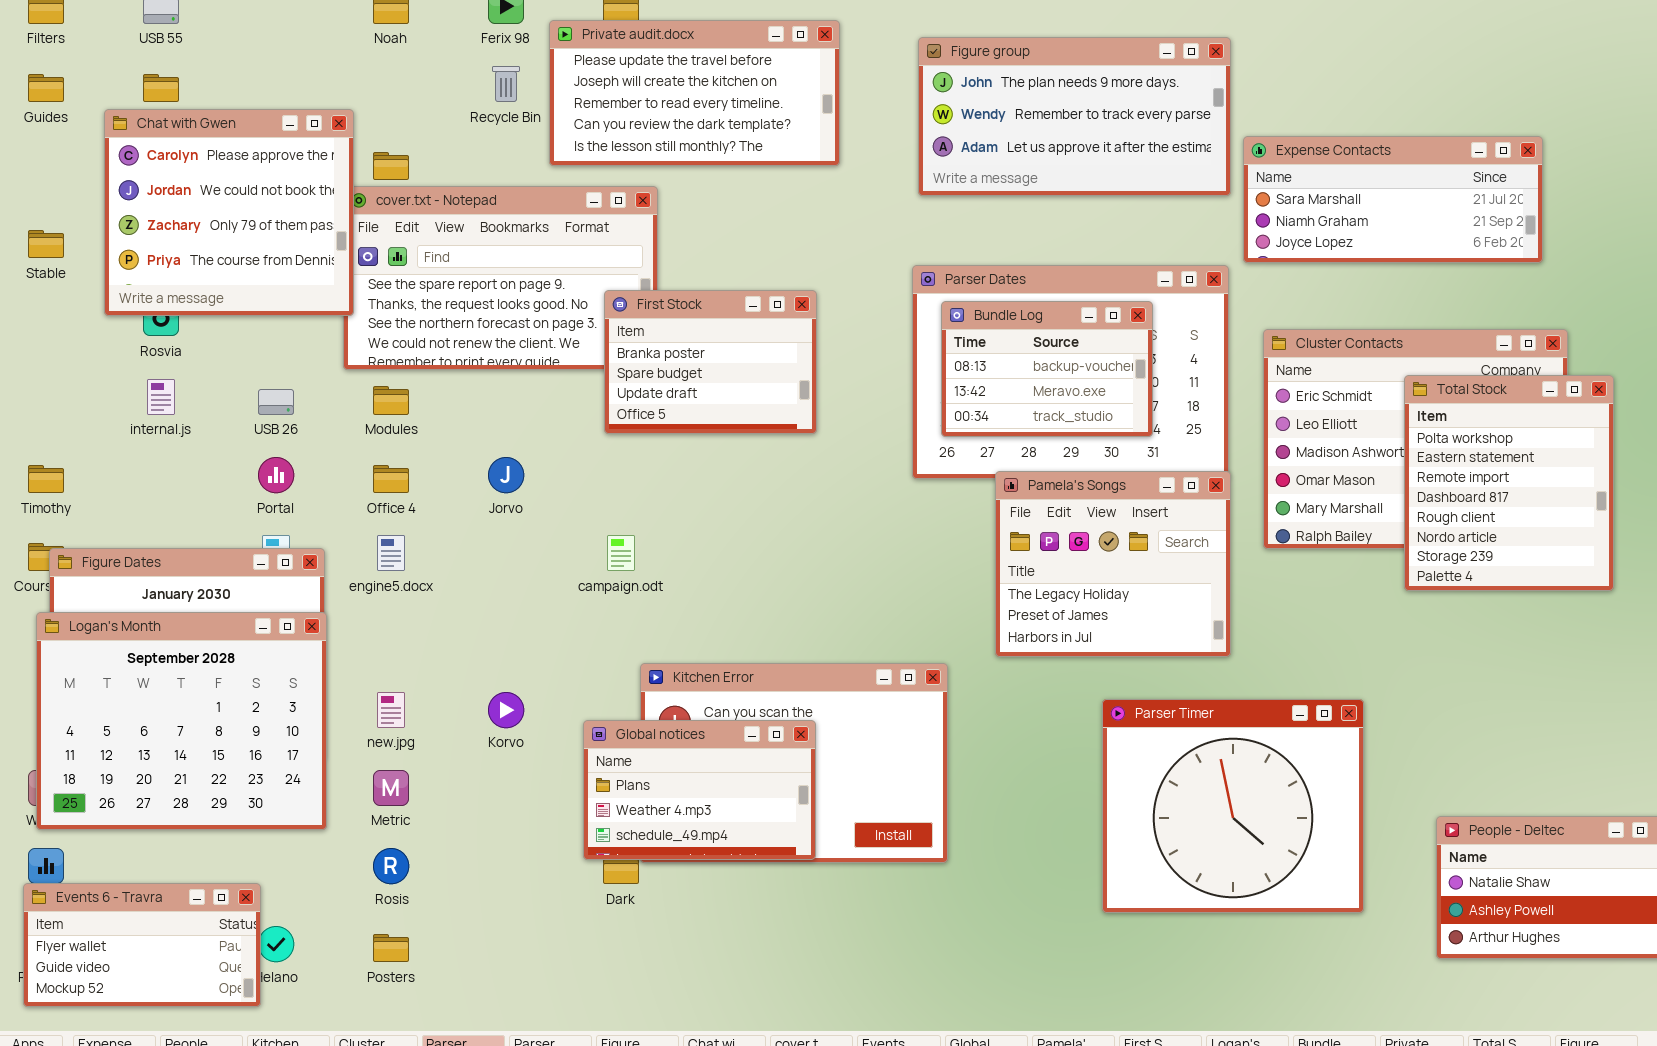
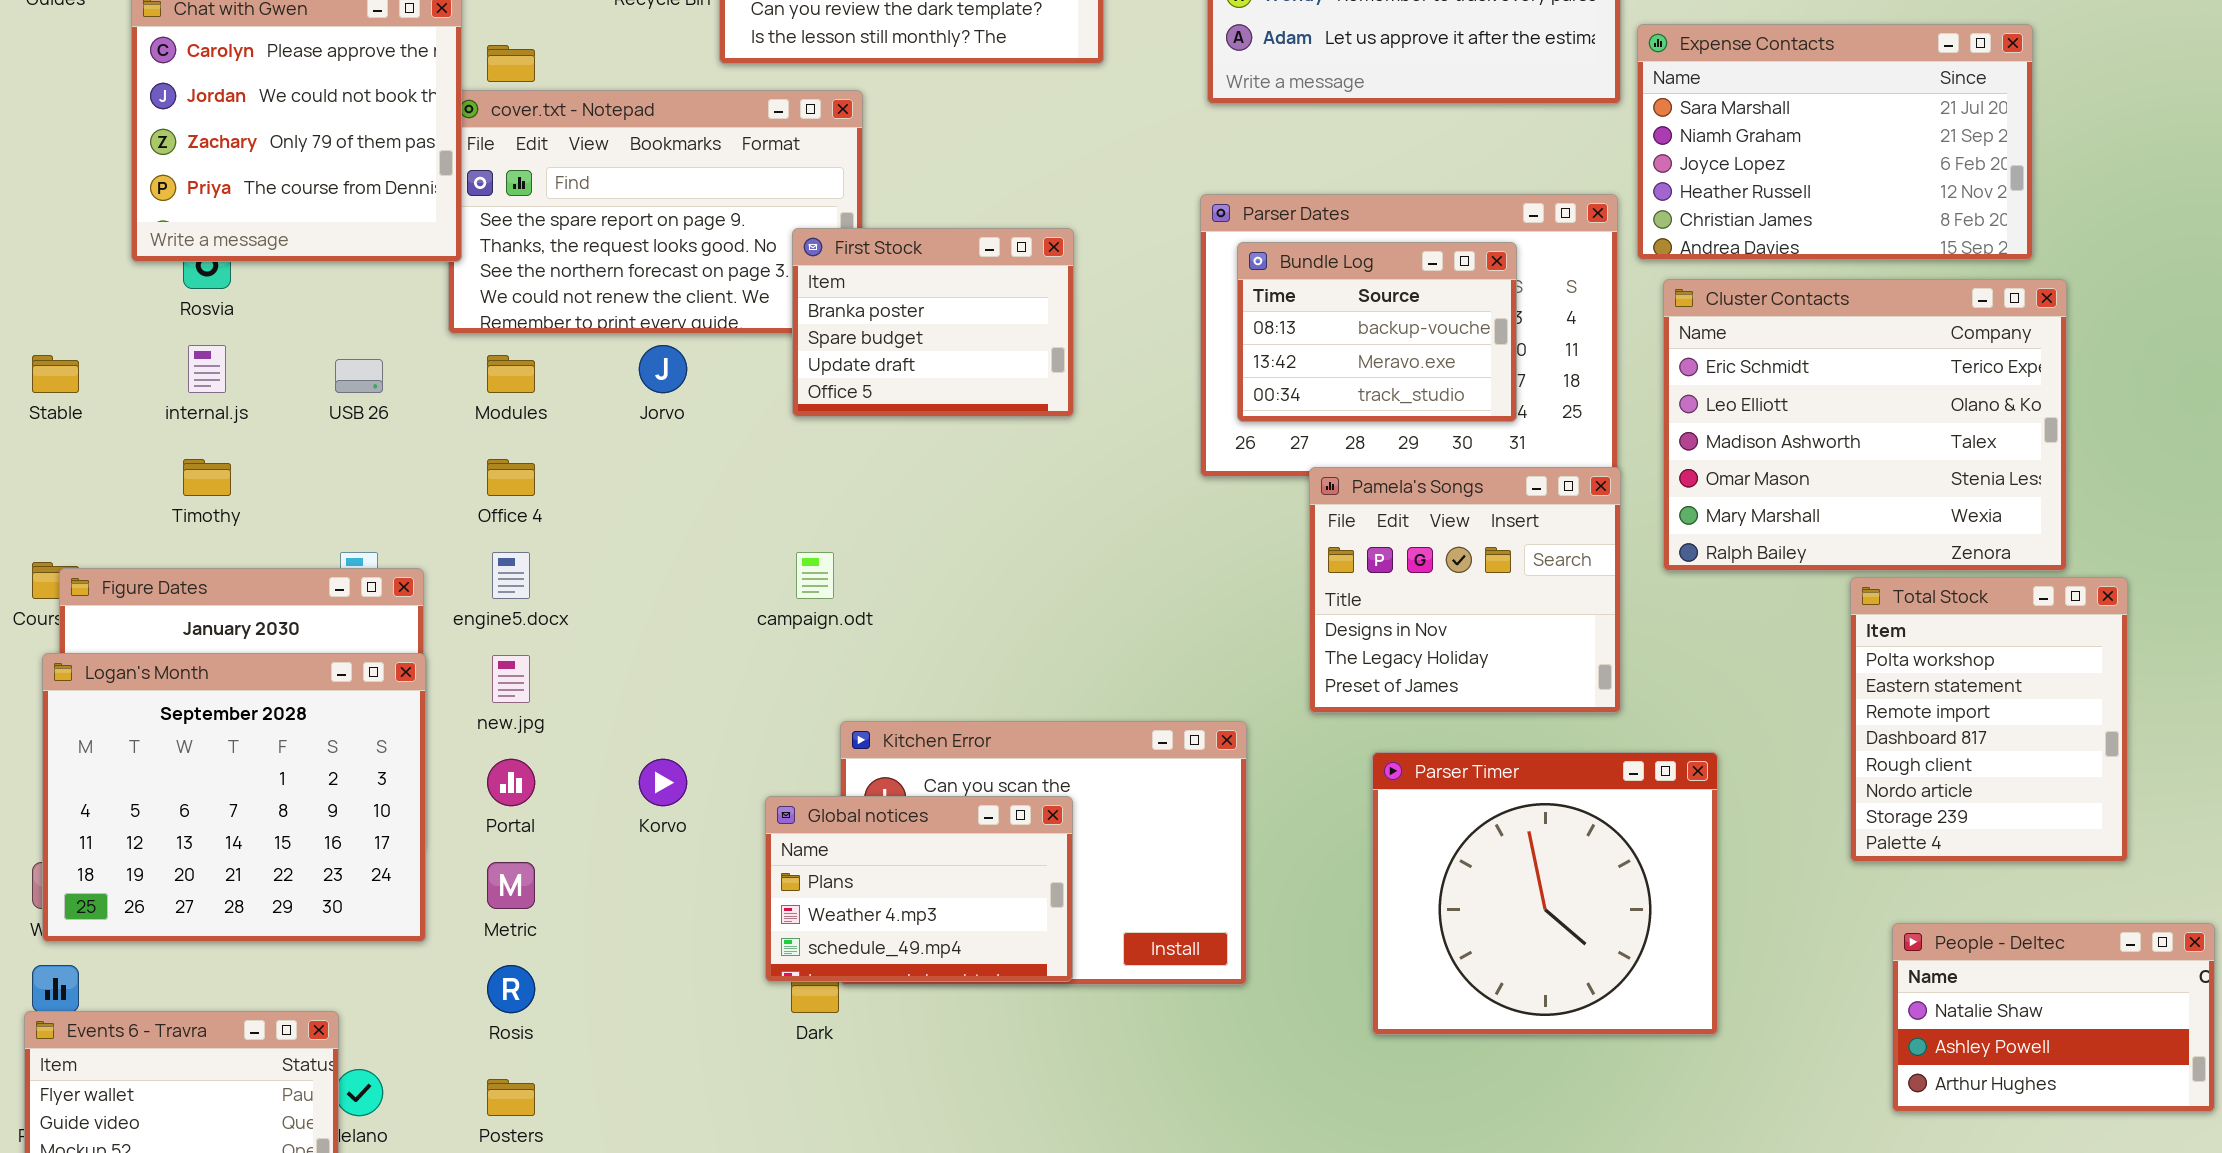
Expense Contacts: [1243,136,1543,263] -> [1637,24,2033,260], resized
Stable: [28,230,64,258] -> [32,355,79,393], moved
Total Stock: [1404,375,1614,591] -> [1850,577,2128,862], moved
Portal: [258,457,294,493] -> [487,759,535,806], moved
Jorvo: [488,457,524,493] -> [639,345,687,393], moved
Timothy: [28,465,64,493] -> [183,459,231,496], moved
Pamela's Songs: [995,471,1231,657] -> [1309,467,1621,713], scrolled up 1 row
new.jpg: [377,692,405,728] -> [492,655,530,703], moved
Parser Timer: [1102,699,1364,913] -> [1372,752,1718,1035], moved

